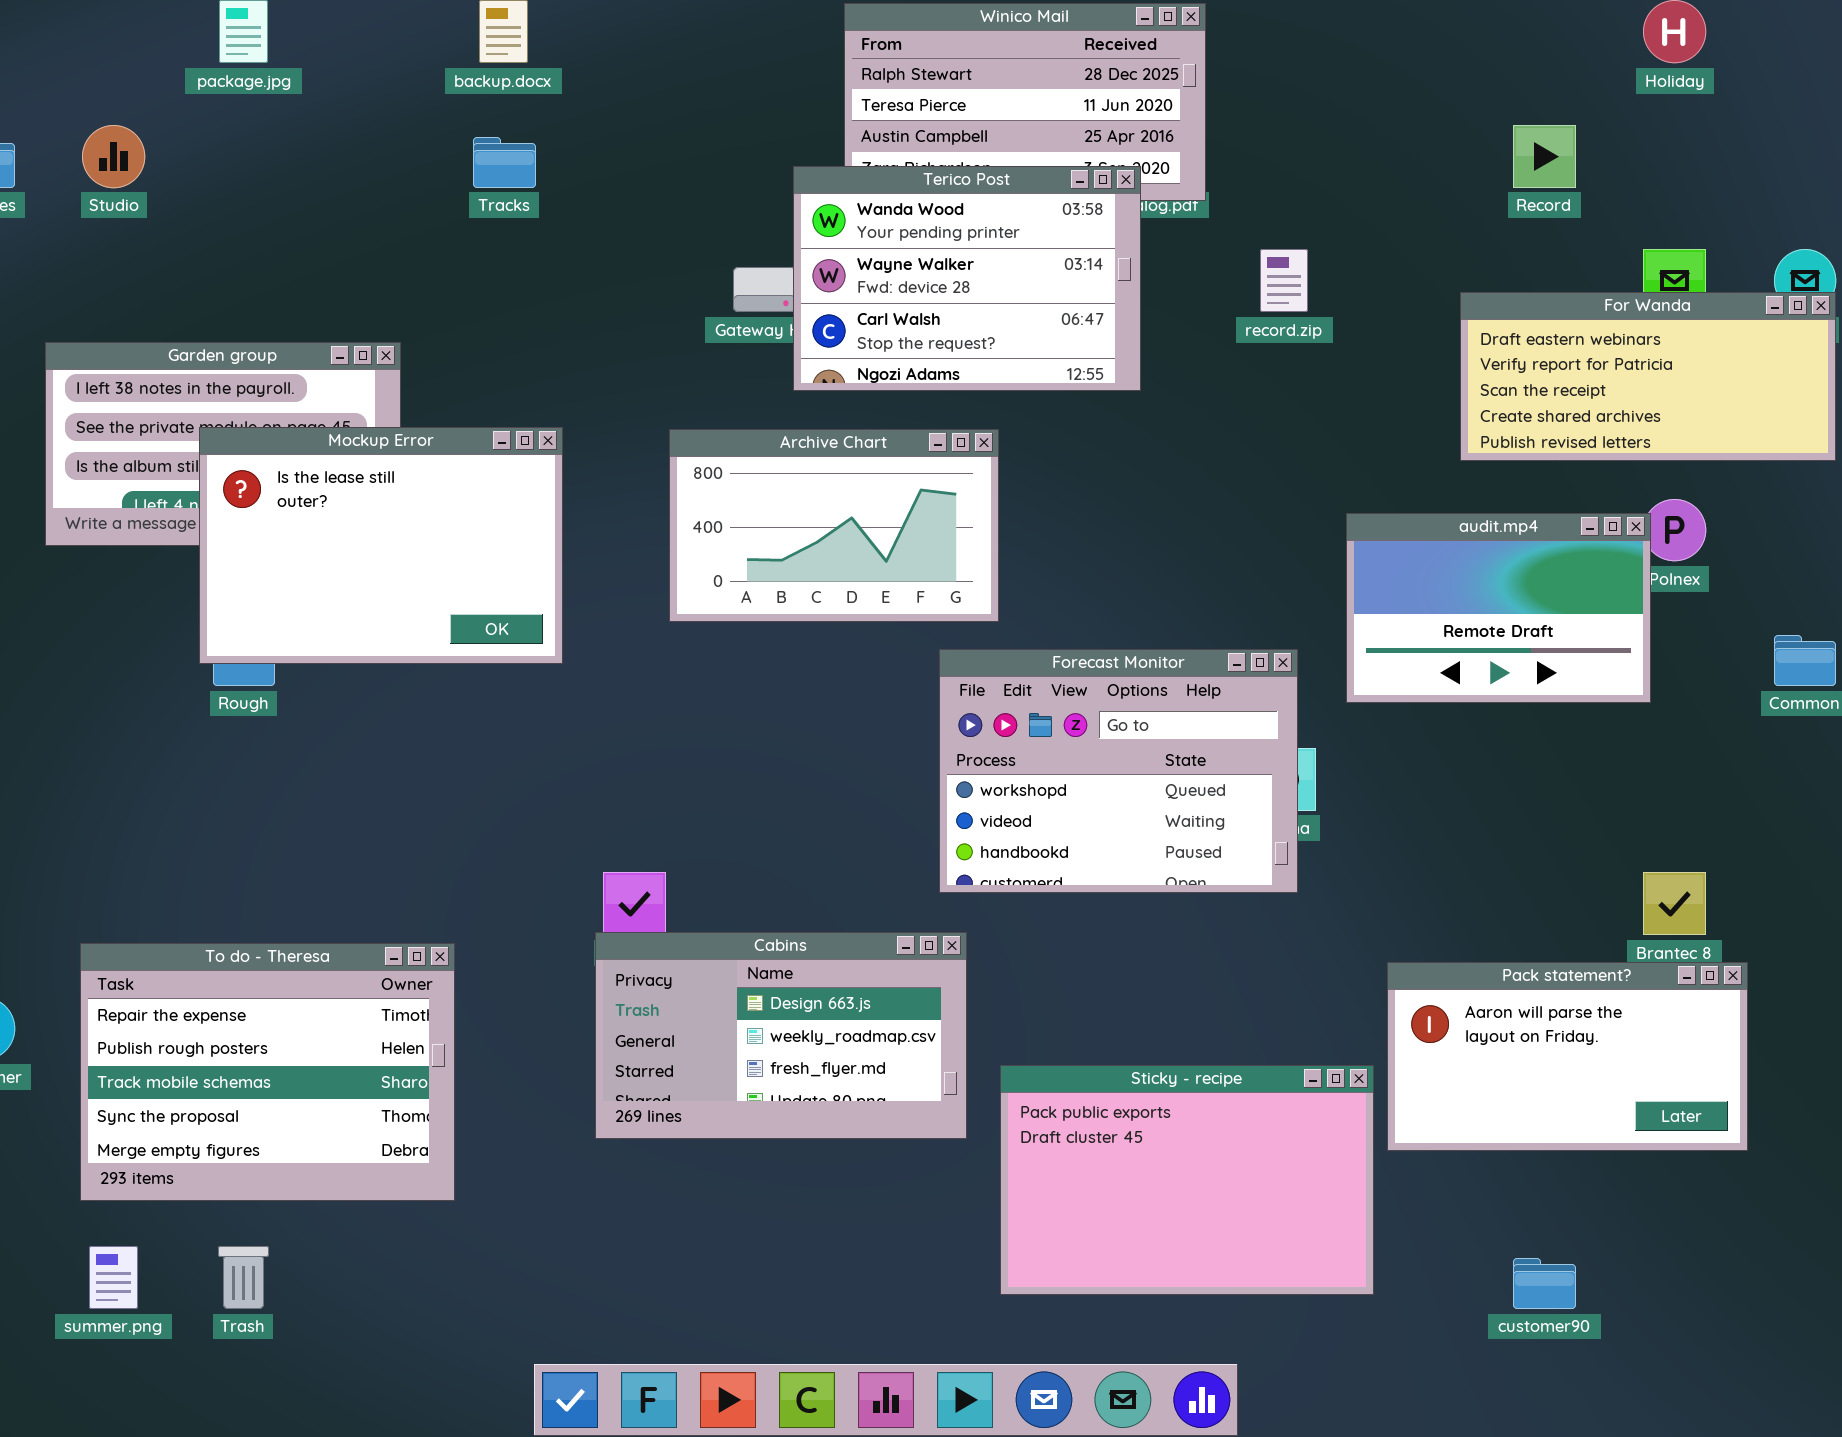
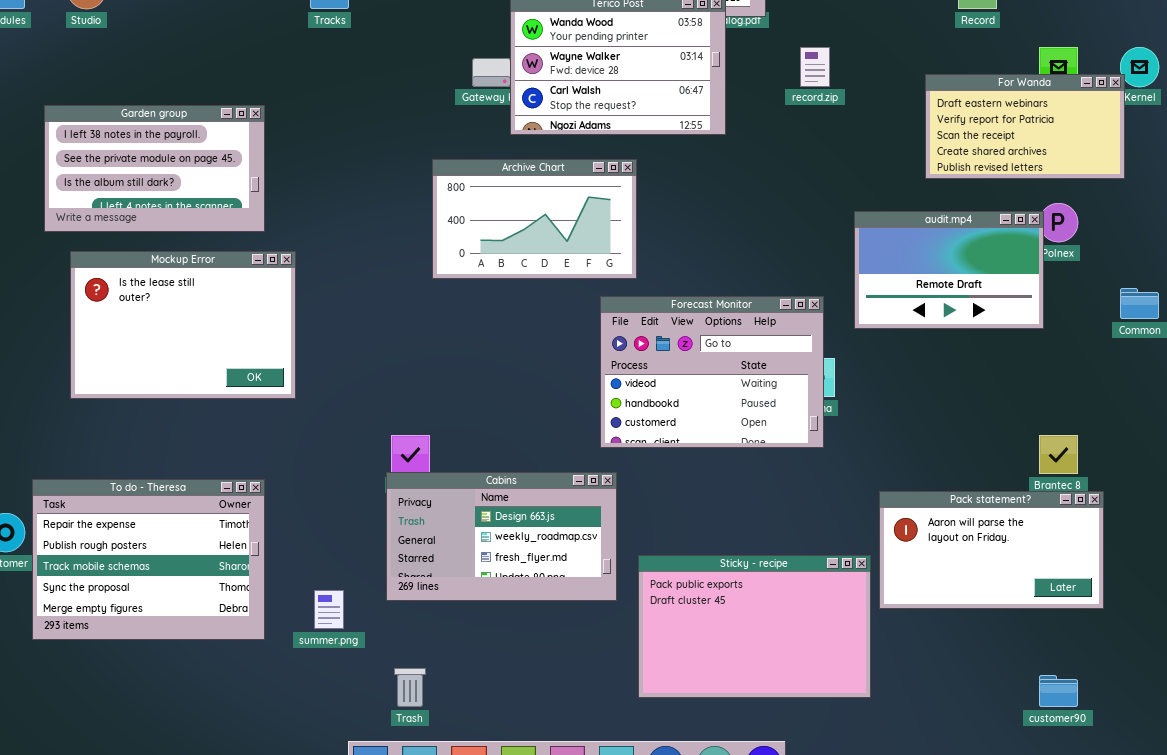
For Wanda: [1460,292,1836,461] -> [925,74,1125,179], resized
Mockup Error: [199,427,563,664] -> [70,251,296,399], moved
Forecast Monitor: [939,649,1298,893] -> [600,296,824,448], scrolled down 1 row
To do - Theresa: [80,943,455,1201] -> [32,479,265,640], moved
summer.png: [89,1246,138,1309] -> [314,590,344,629], moved
Trash: [218,1246,269,1309] -> [394,668,426,707], moved
customer90: [1513,1258,1576,1309] -> [1039,675,1078,707], moved

